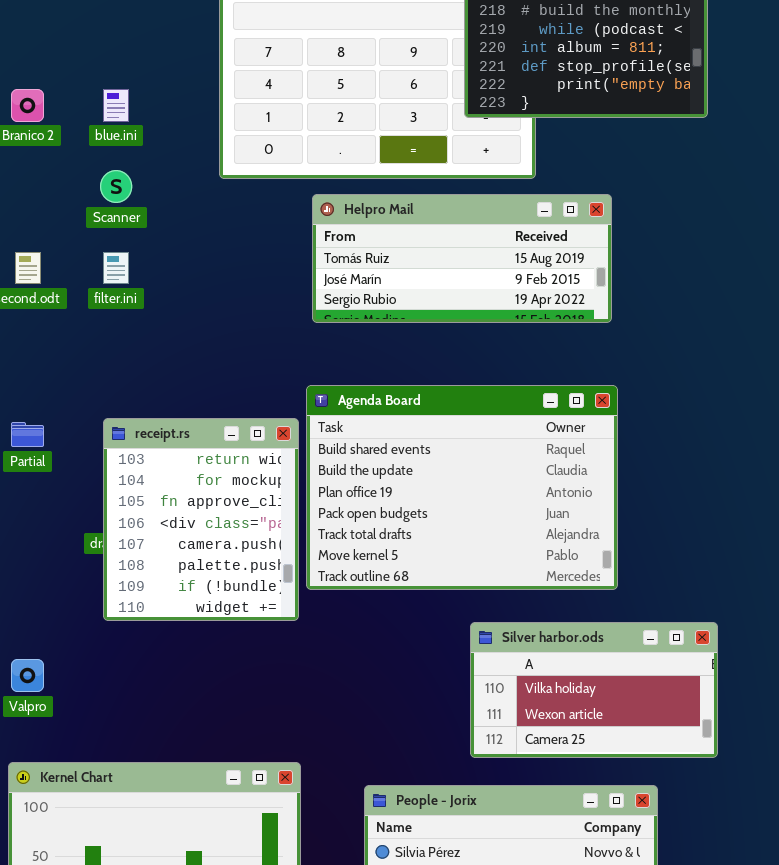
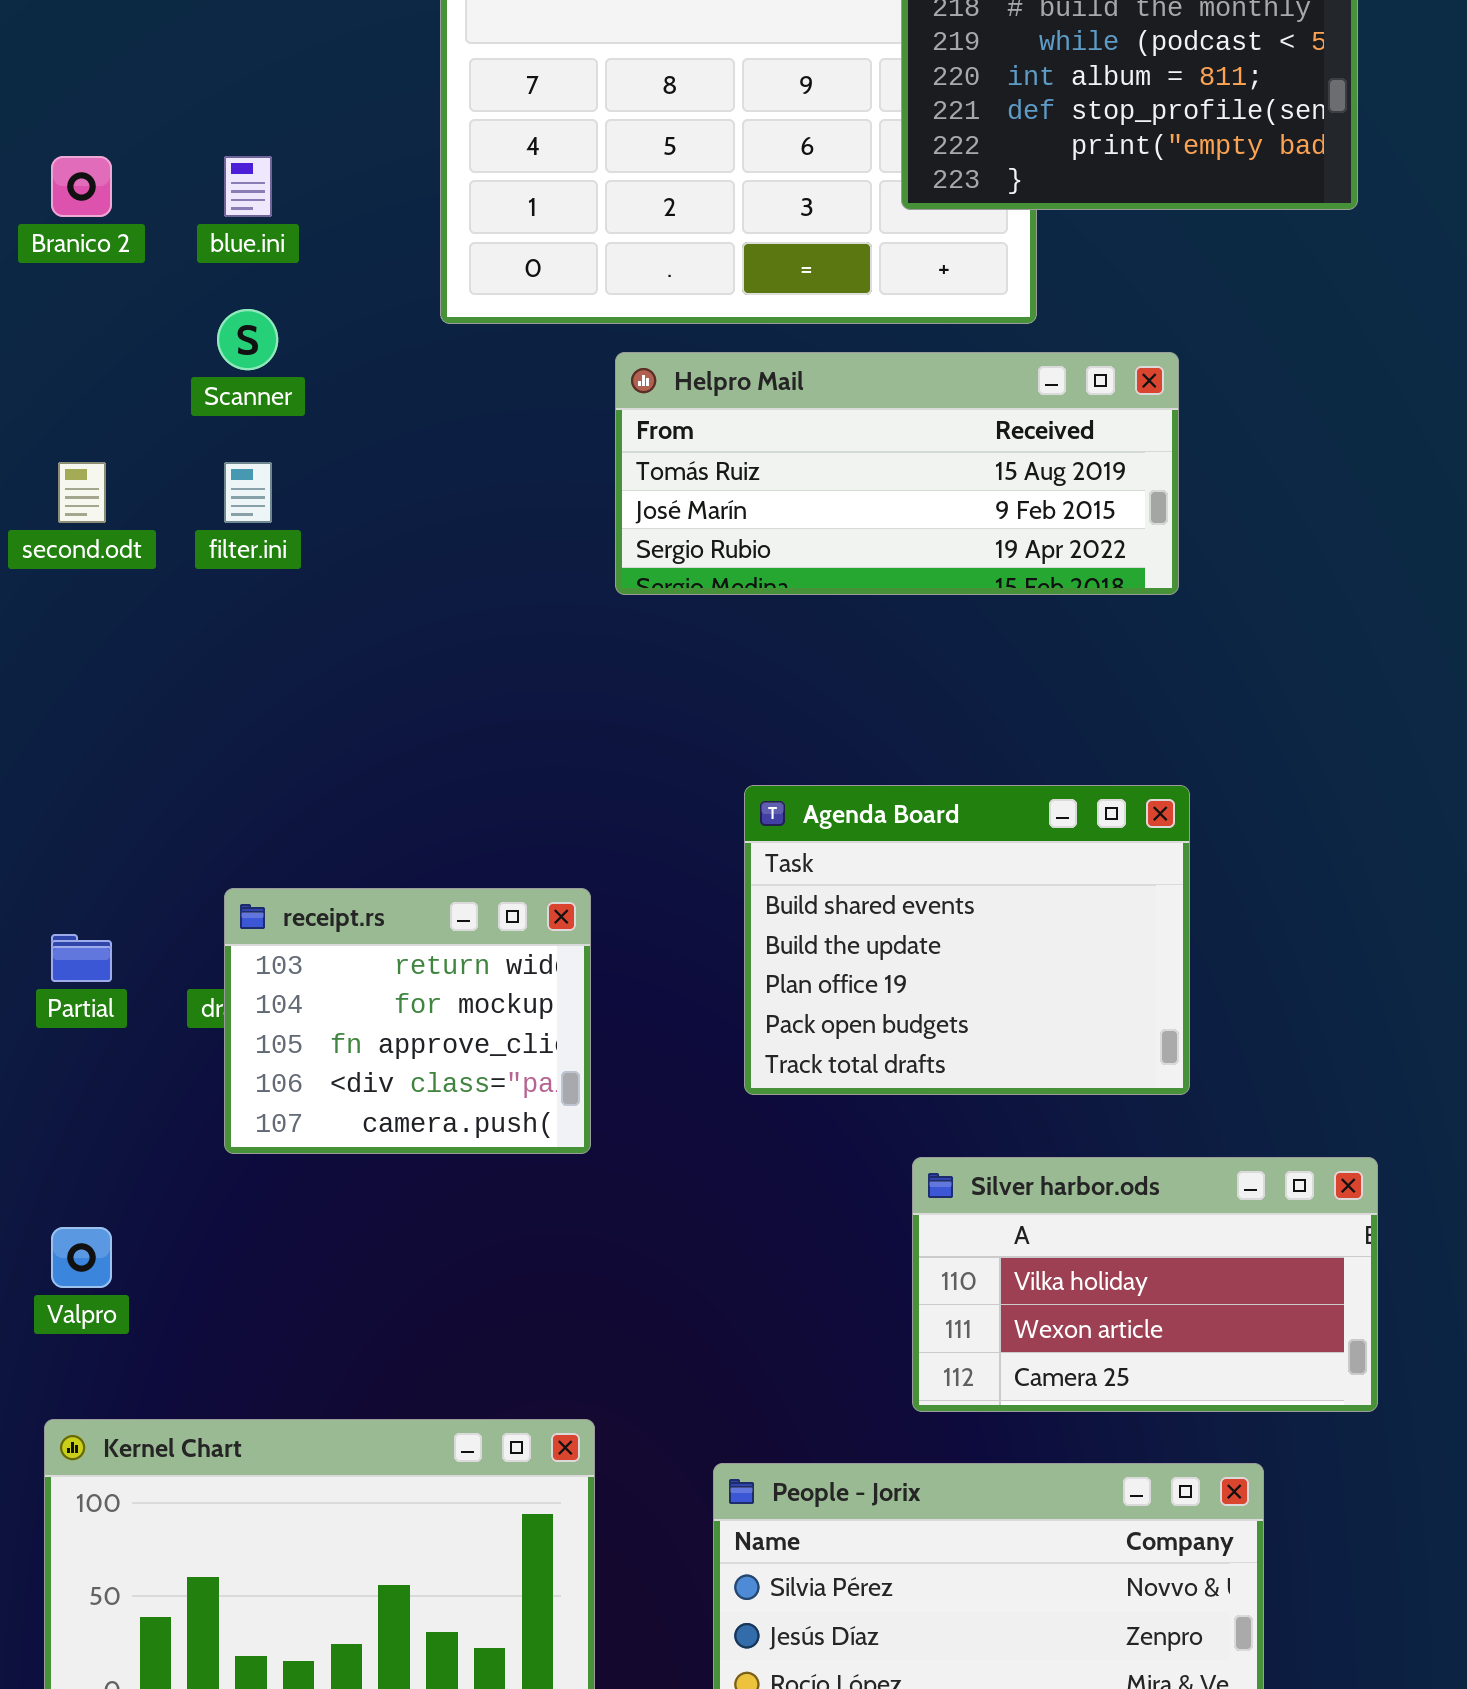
Agenda Board: [306,385,618,590] -> [744,785,1190,1095], resized
receipt.rs: [103,418,299,621] -> [224,888,591,1154], resized
Partial: [11,422,44,447] -> [51,934,112,982], moved

